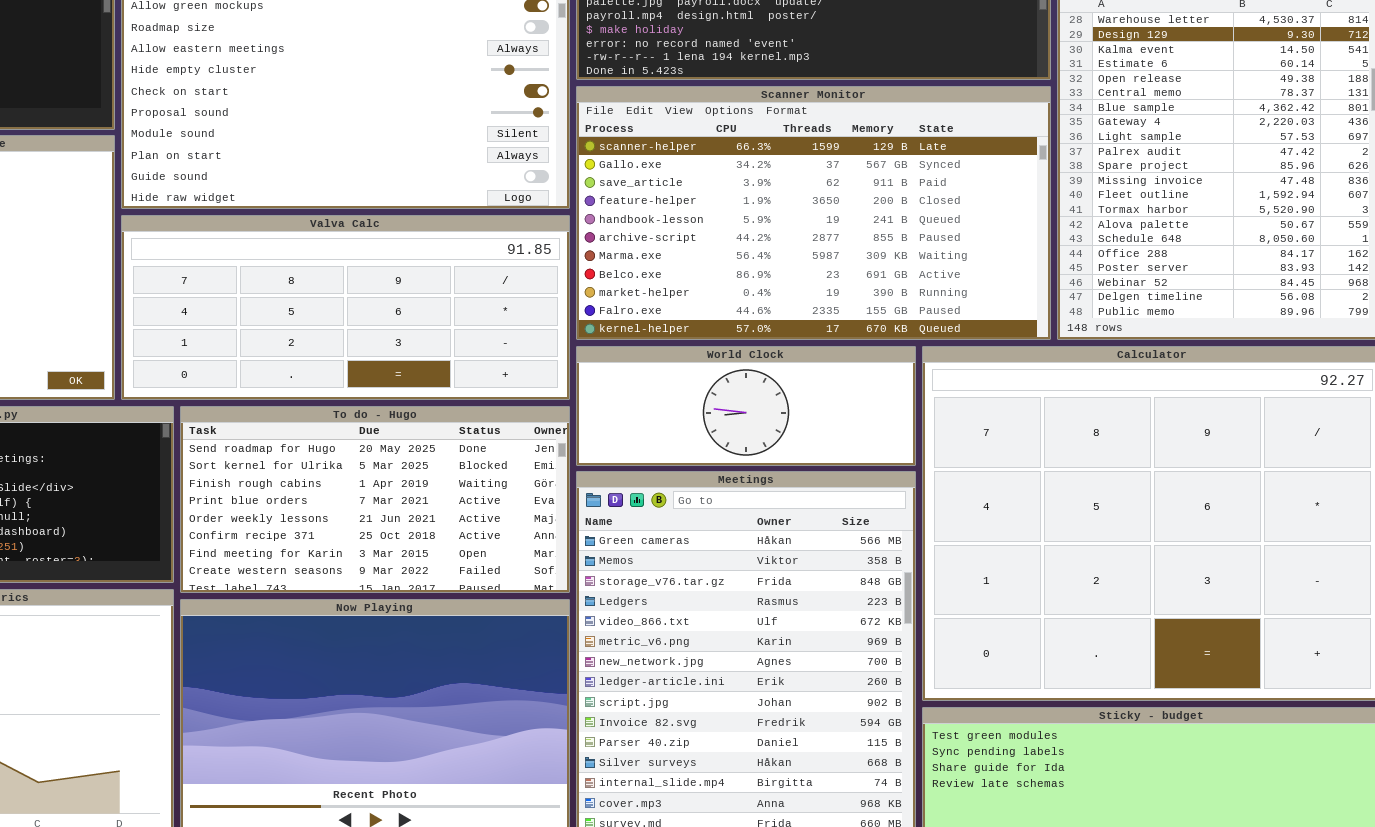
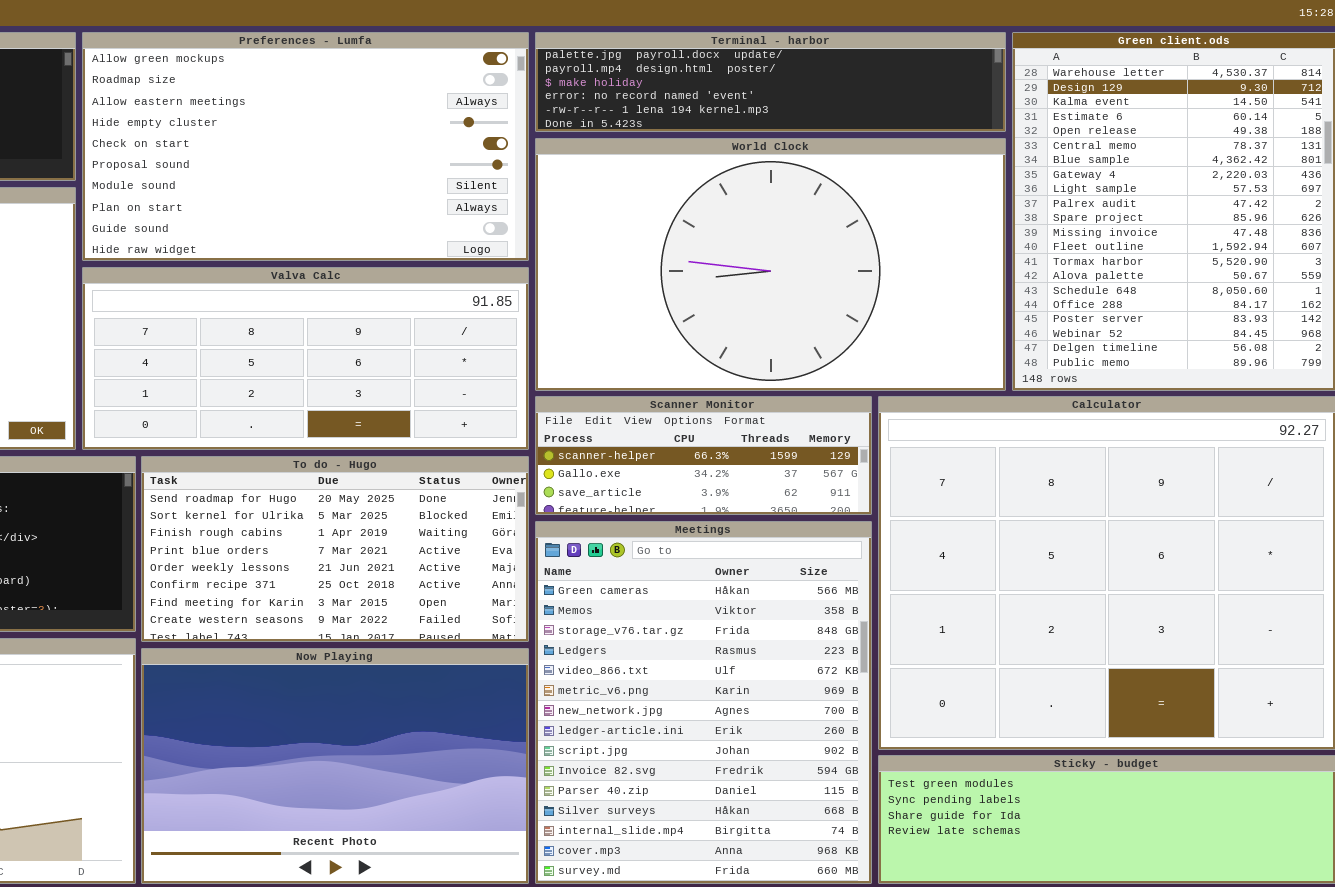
Scanner Monitor: [576,86,1051,340] -> [535,396,872,515], moved, resized
World Clock: [576,346,916,466] -> [535,138,1006,391], moved, resized

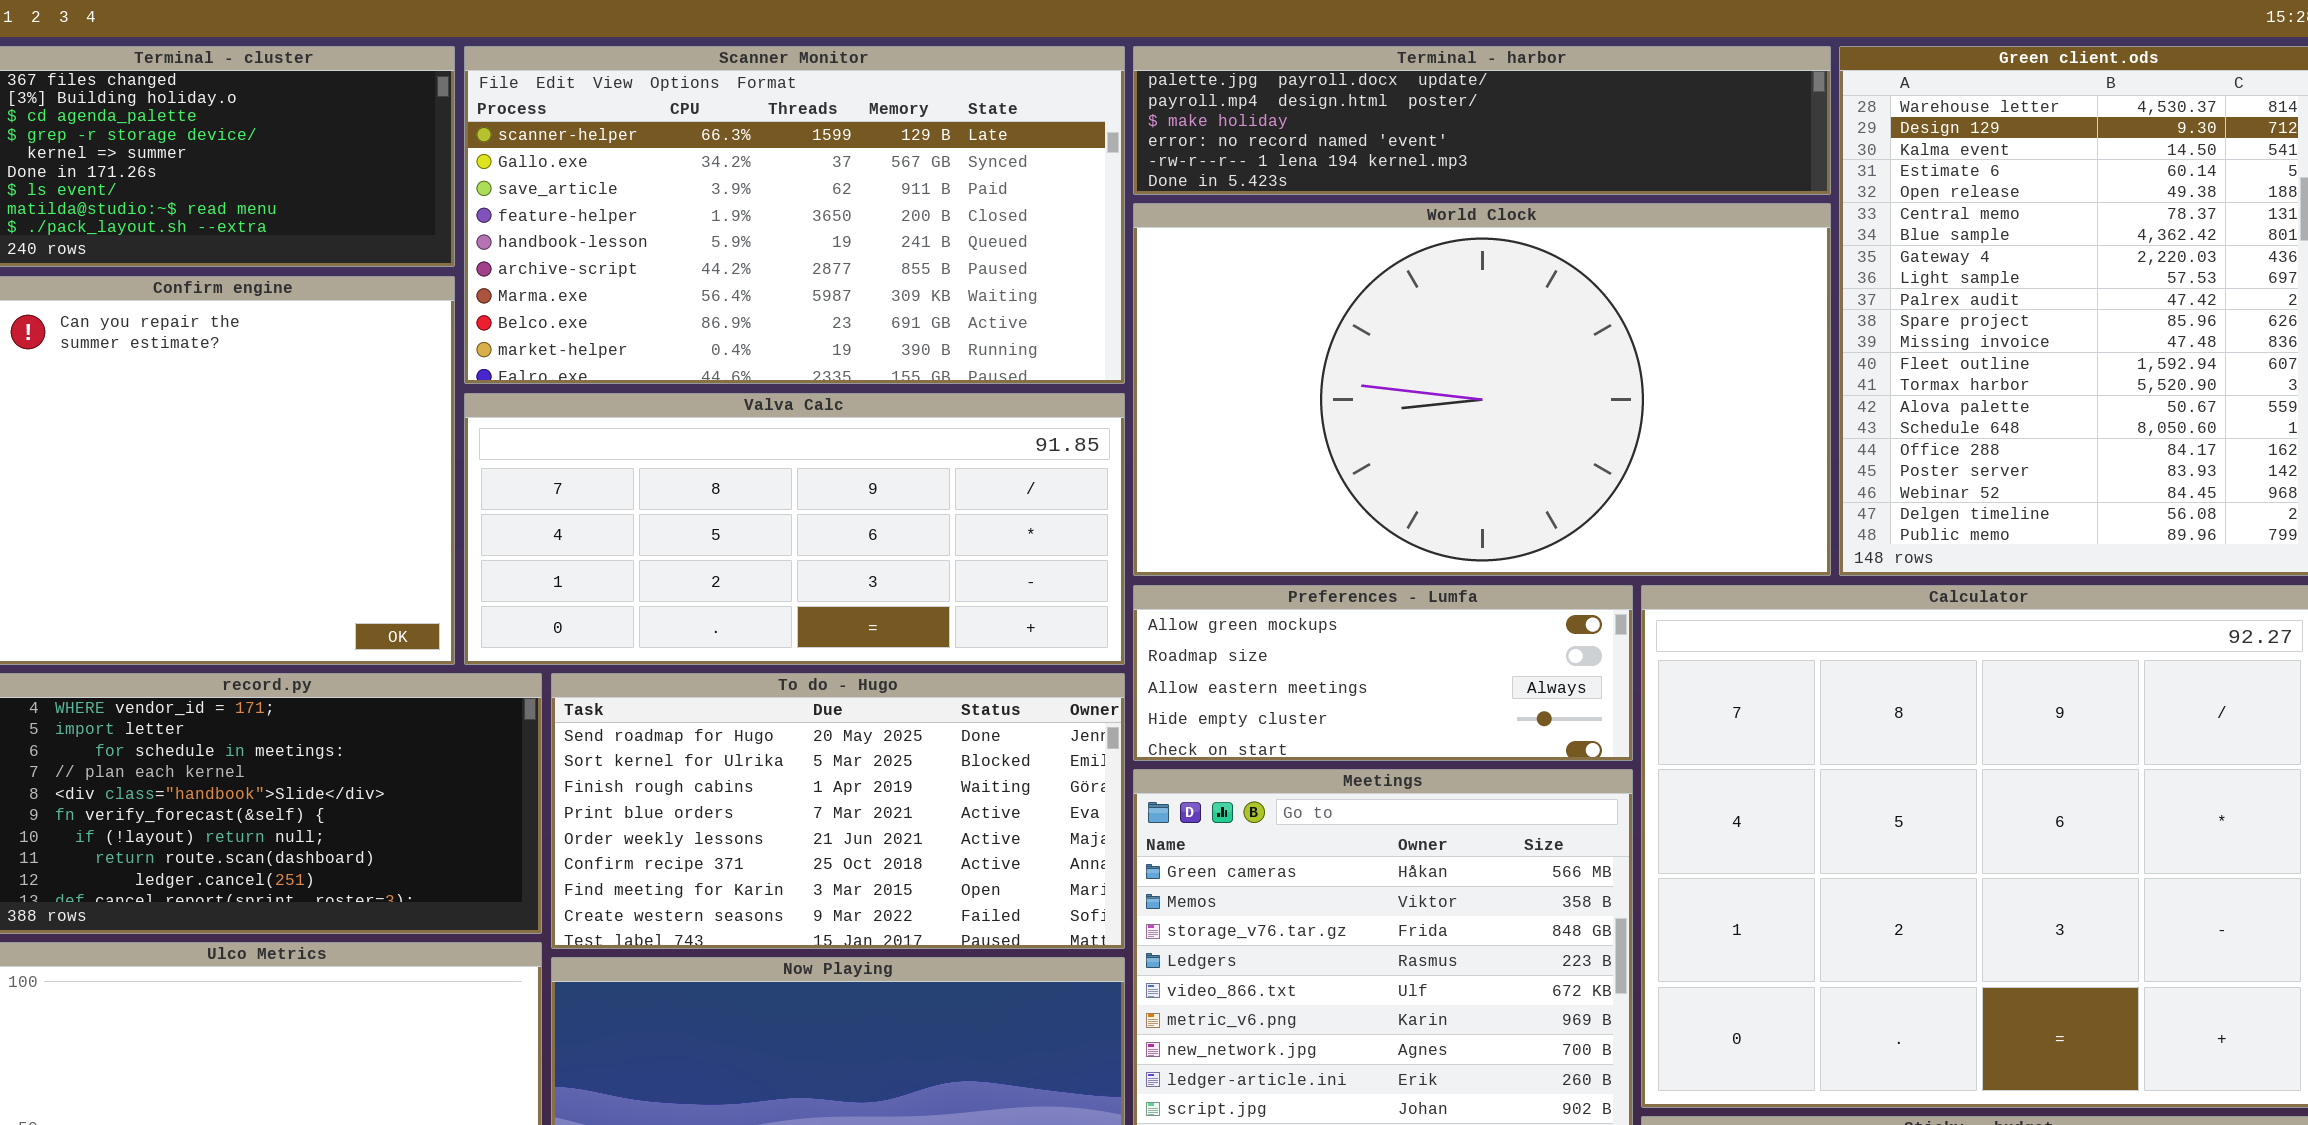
Preferences - Lumfa: [82,32,529,261] -> [1133,585,1633,761], moved, resized
Scanner Monitor: [535,396,872,515] -> [464,46,1125,384], moved, resized

